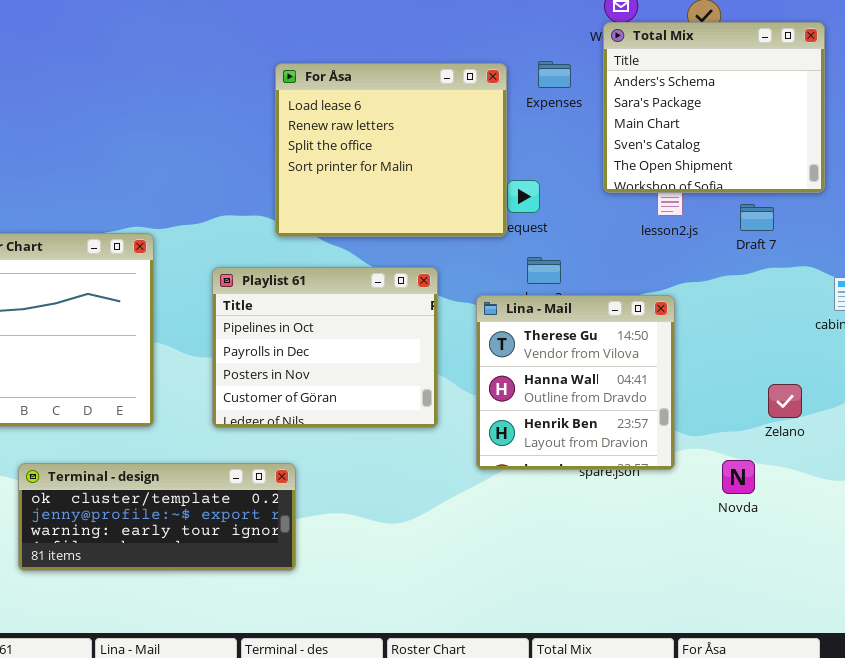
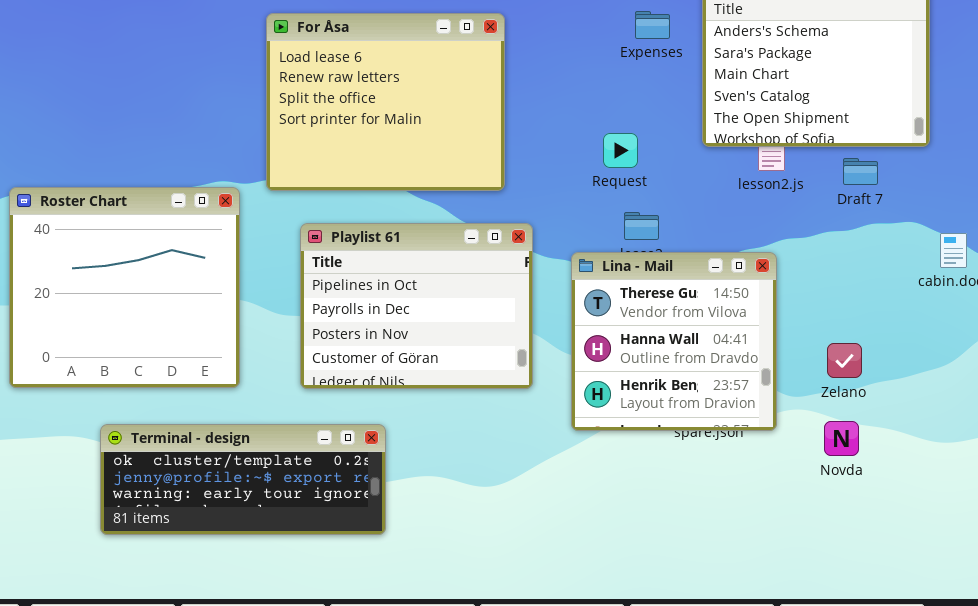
For Åsa: [275,63,507,237] -> [266,13,505,191], moved
Zelano: [768,384,802,418] -> [827,343,862,378], moved

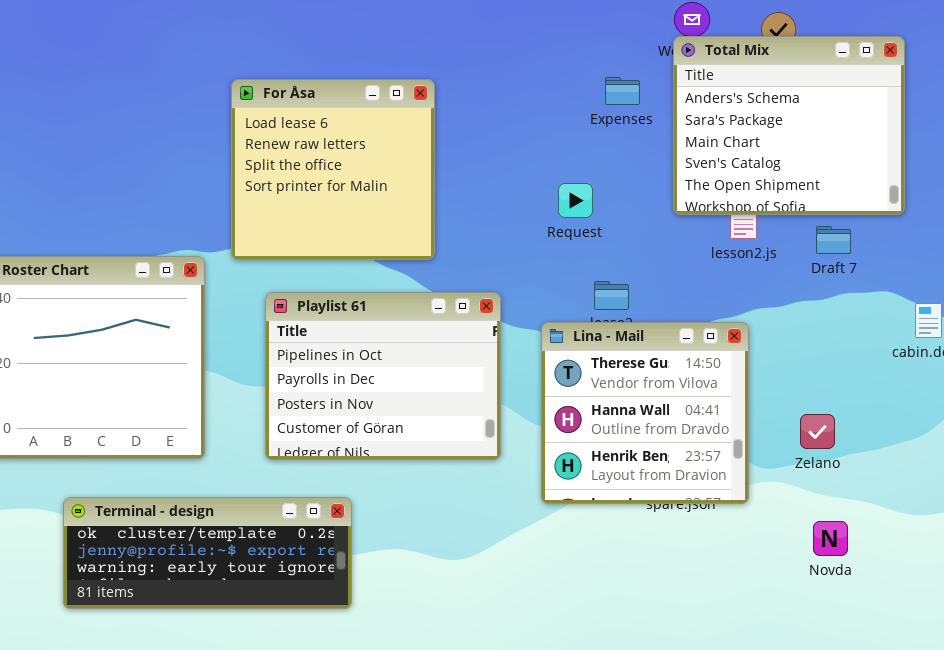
For Åsa: [266,13,505,191] -> [231,79,435,260], resized
Request: [603,133,638,168] -> [558,183,593,218], moved
Novda: [824,421,859,456] -> [813,521,848,556], moved

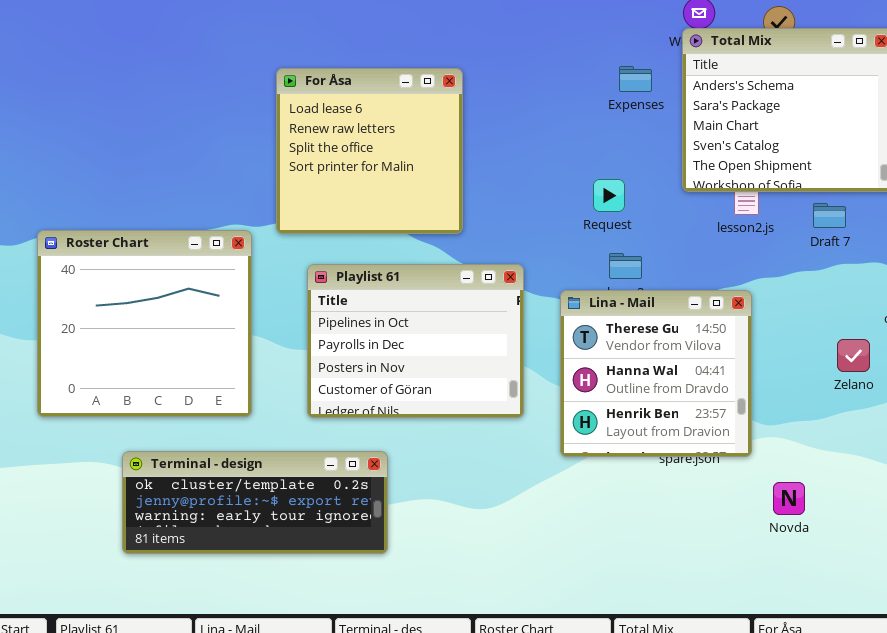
Request: [558,183,593,218] -> [593,179,625,212], moved
Zelano: [800,414,835,449] -> [837,339,870,372], moved
Novda: [813,521,848,556] -> [773,482,805,515], moved

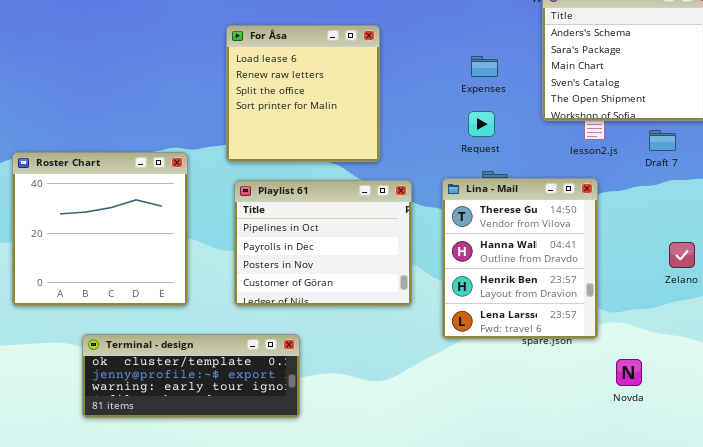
Expenses: [619,66,652,92] -> [471,56,498,77], moved
For Åsa: [276,68,463,234] -> [226,25,380,162], moved
Lina - Mail: [560,290,752,457] -> [442,178,598,339], resized

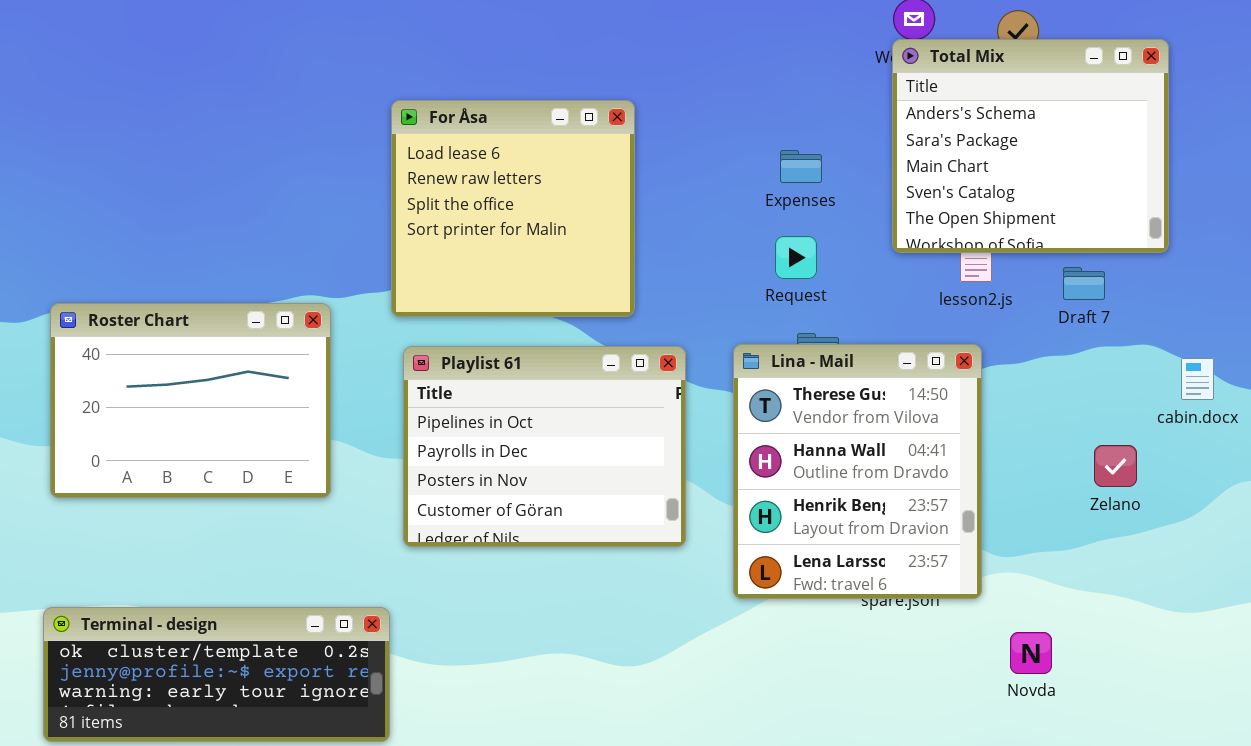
Roster Chart: [12,152,188,306] -> [50,303,331,498], resized
Terminal - design: [82,334,300,418] -> [43,607,390,742], moved

